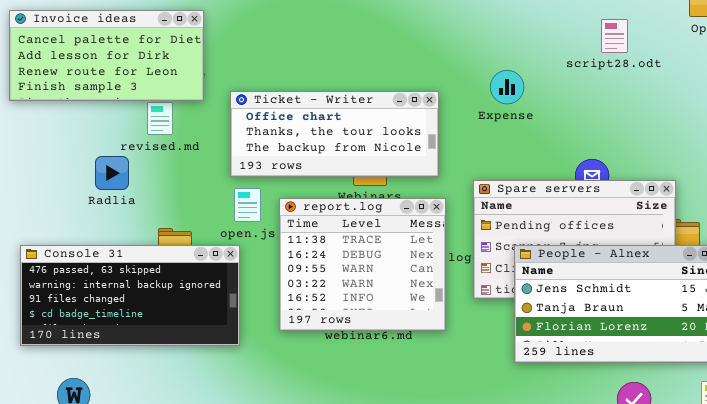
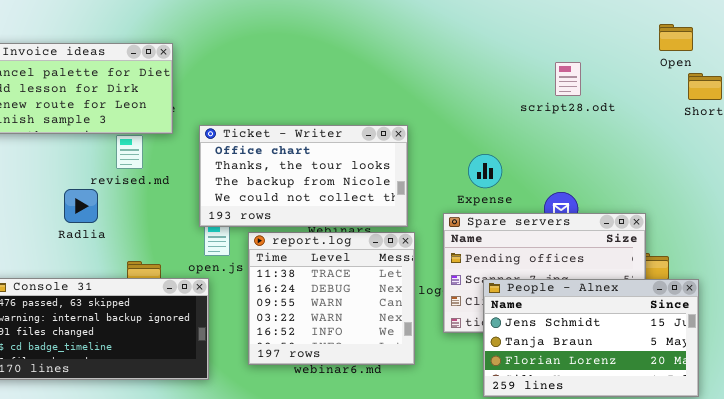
script28.odt: [601,19,628,53] -> [555,62,581,96], moved
Expense: [490,70,524,104] -> [468,154,502,188], moved
Ticket - Writer: [230,91,439,177] -> [199,125,408,227], resized

